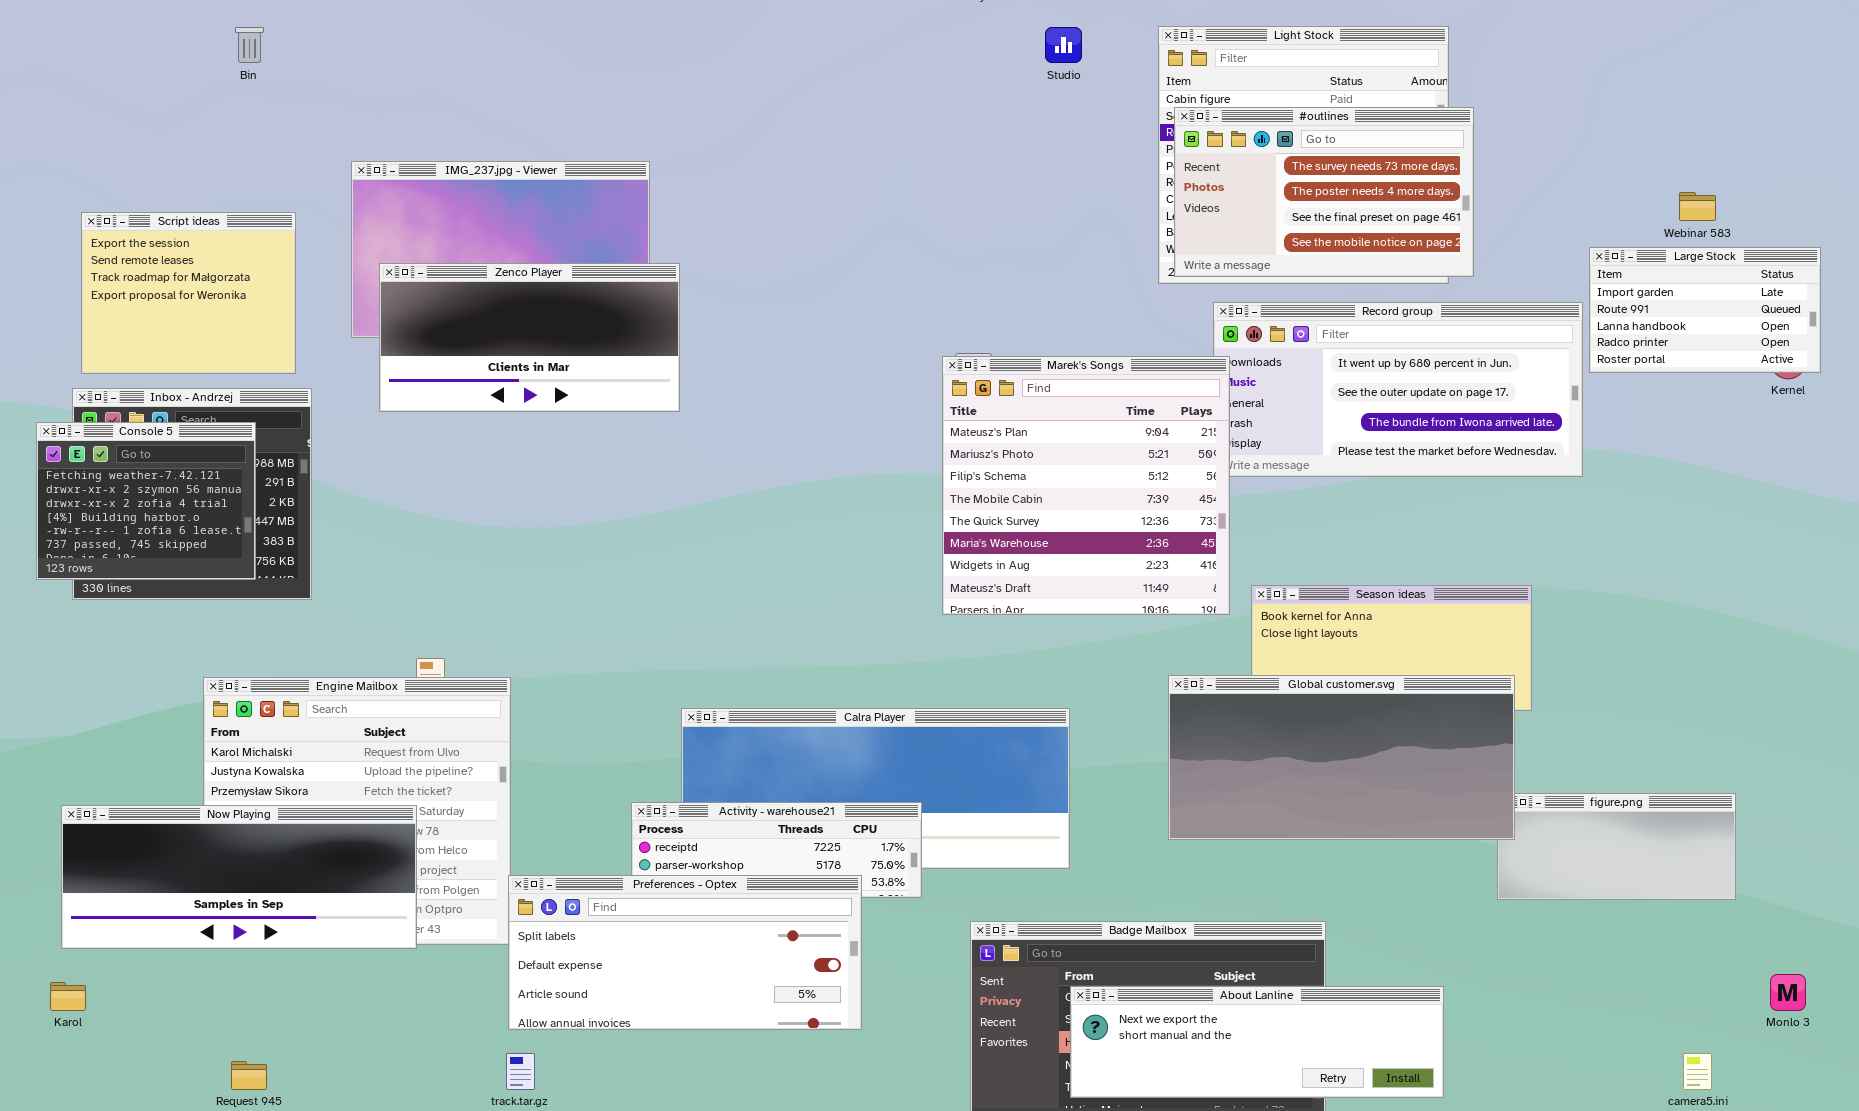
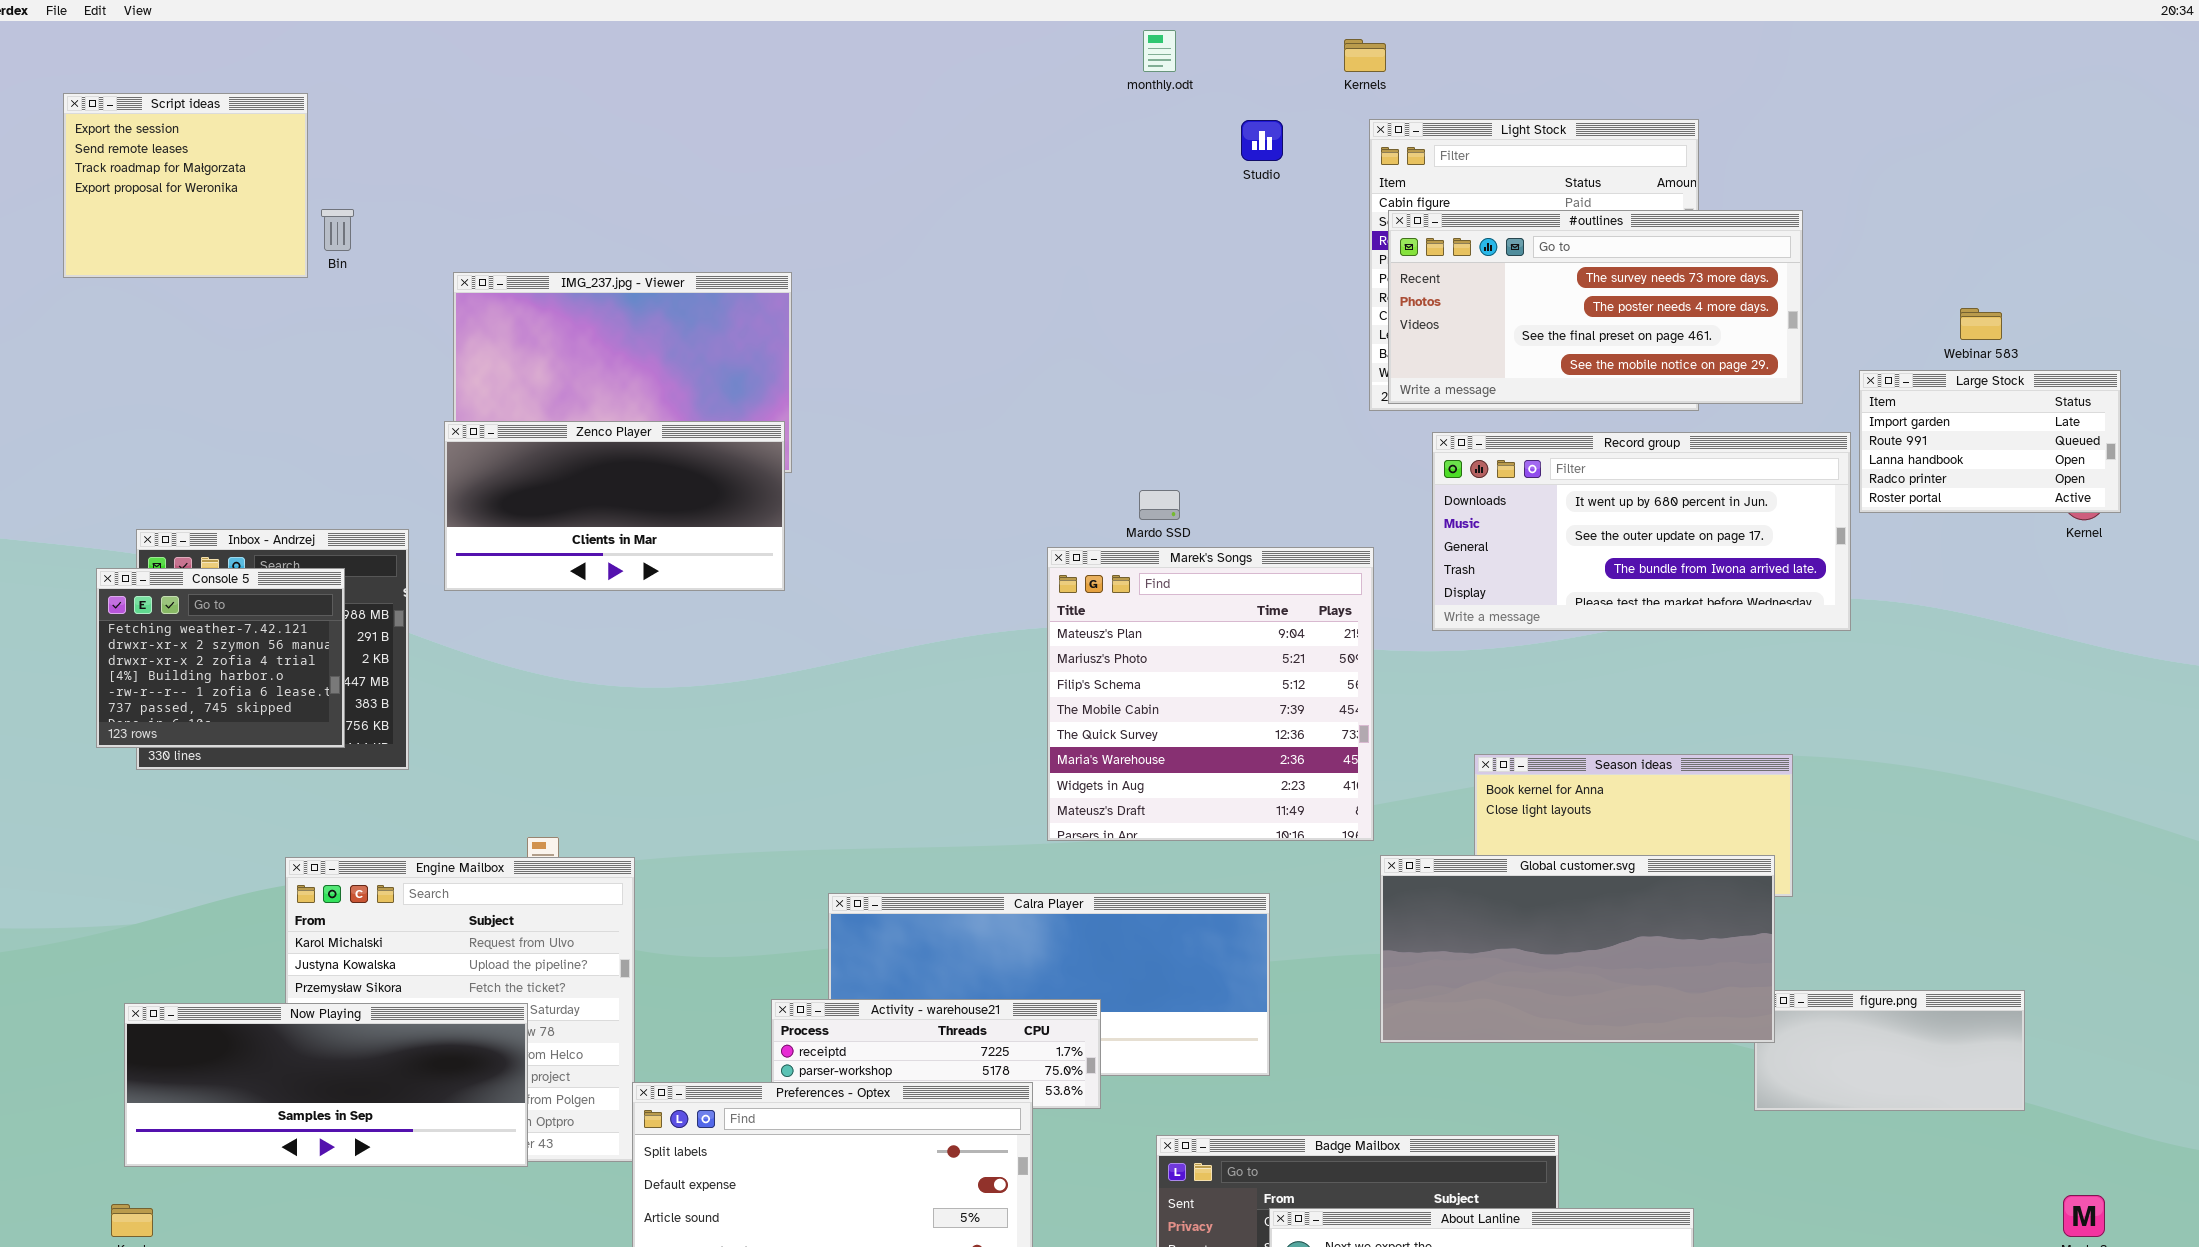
Bin: [235,27,264,63] -> [321,209,354,251], moved
#outlines: [1174,107,1474,277] -> [1388,210,1803,404], resized
Script ideas: [81,212,296,374] -> [63,93,308,278], moved
Zenco Player: [379,263,680,412] -> [444,421,785,591], moved
Marek's Songs: [942,356,1230,615] -> [1047,547,1374,841], moved

